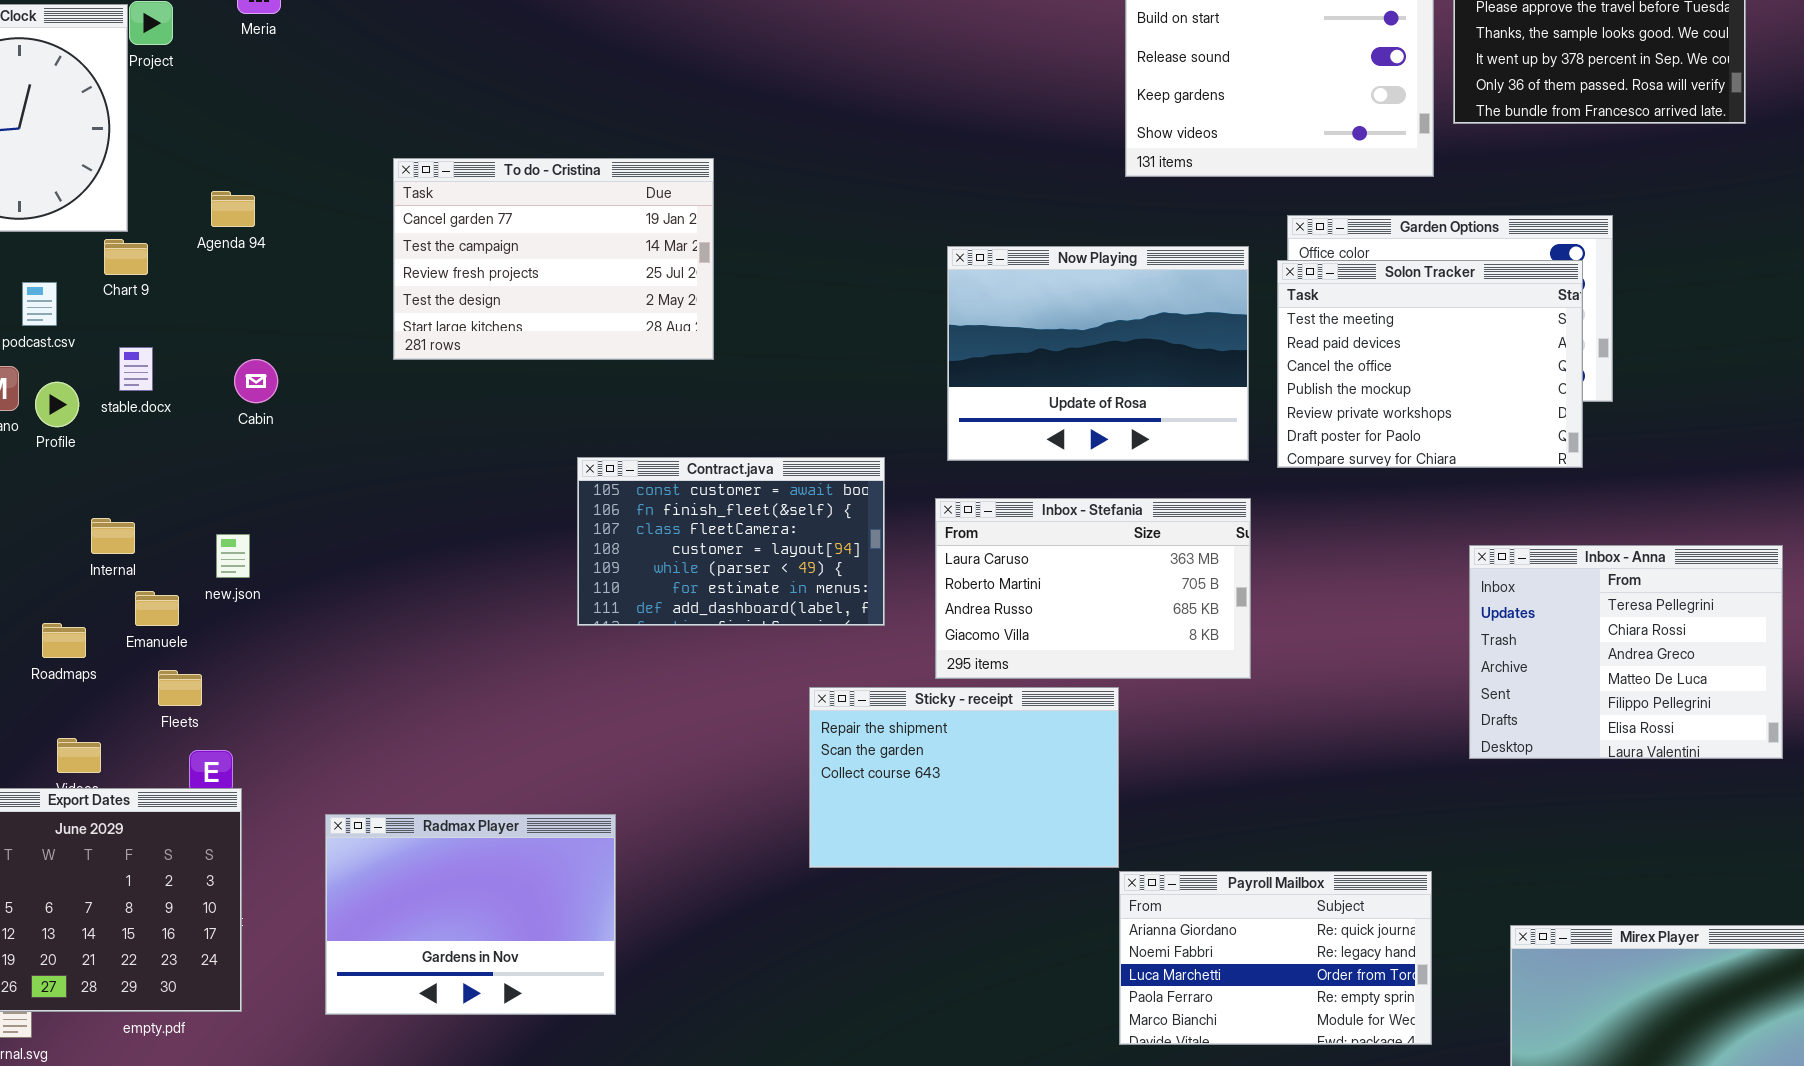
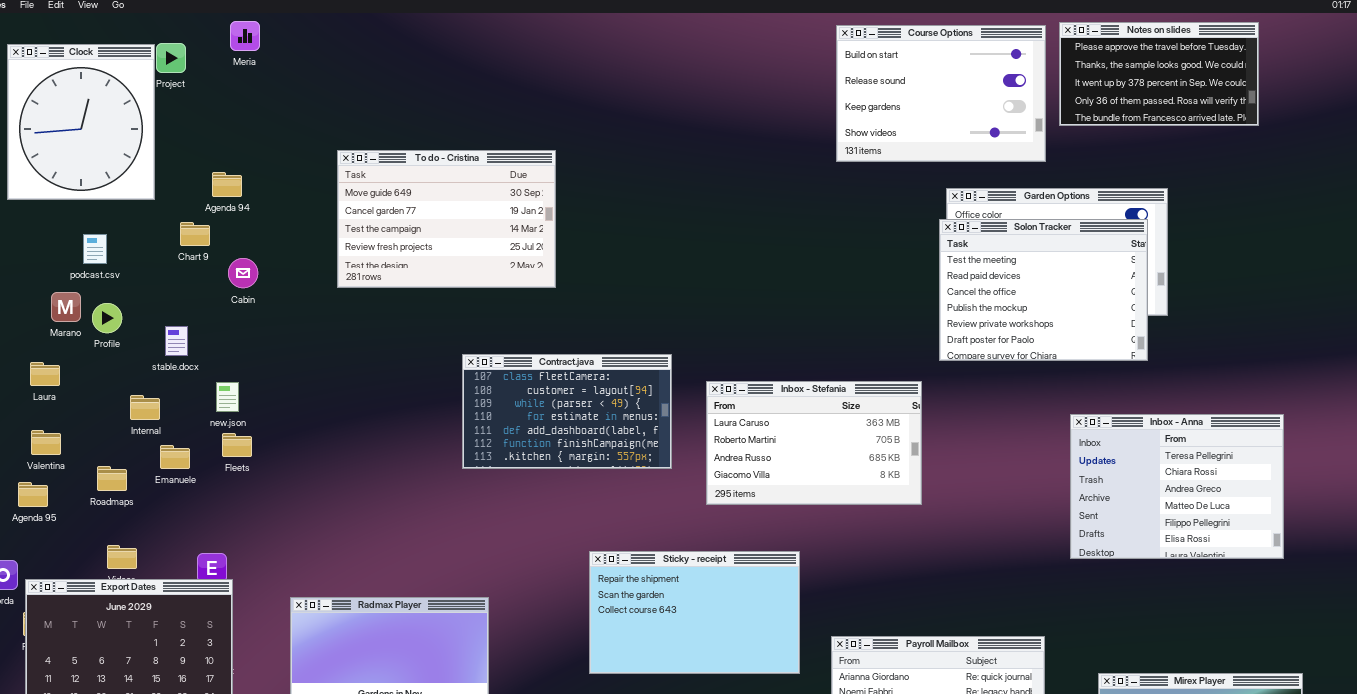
To do - Cristina: [393,158,714,360] -> [337,150,556,288], scrolled up 1 row
Chart 9: [104,239,148,275] -> [180,222,210,246], moved
Now Playing: [947,246,1249,461] -> none, closed
stable.docx: [119,347,153,391] -> [165,326,188,356], moved
Cabin: [234,359,278,403] -> [228,258,258,288], moved
Contract.java: [577,457,885,626] -> [462,354,672,469], scrolled down 2 rows
new.json: [216,534,250,578] -> [216,382,239,412], moved
Fleets: [158,670,202,706] -> [222,433,252,457], moved
Sticky - receipt: [809,687,1119,868] -> [589,551,800,674], moved

